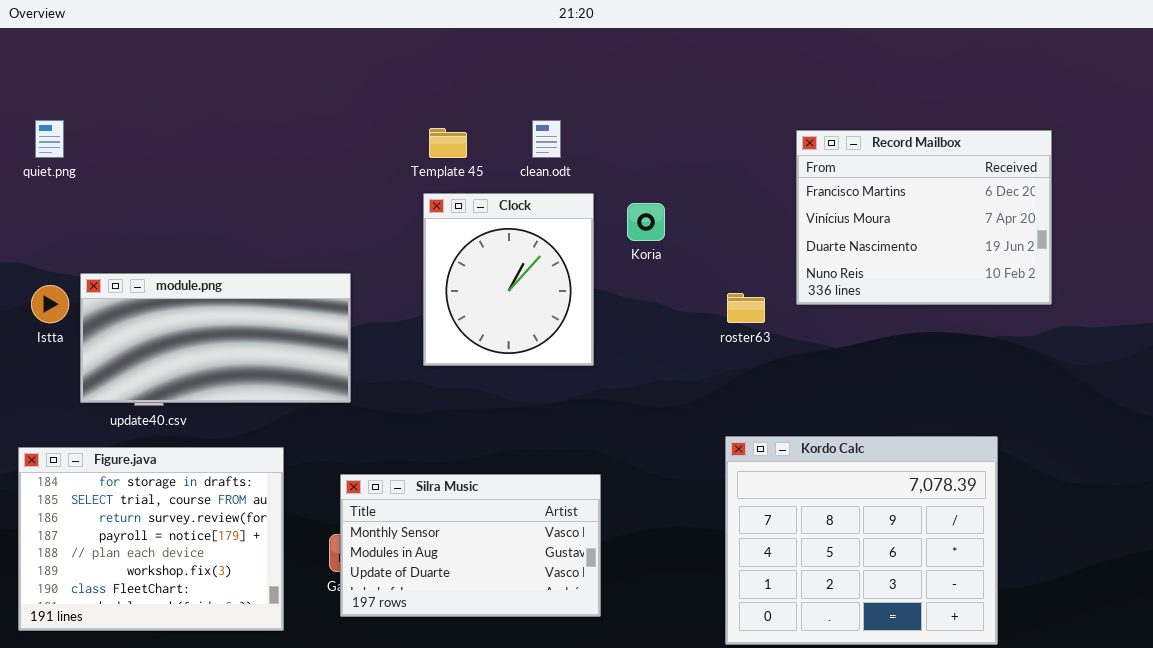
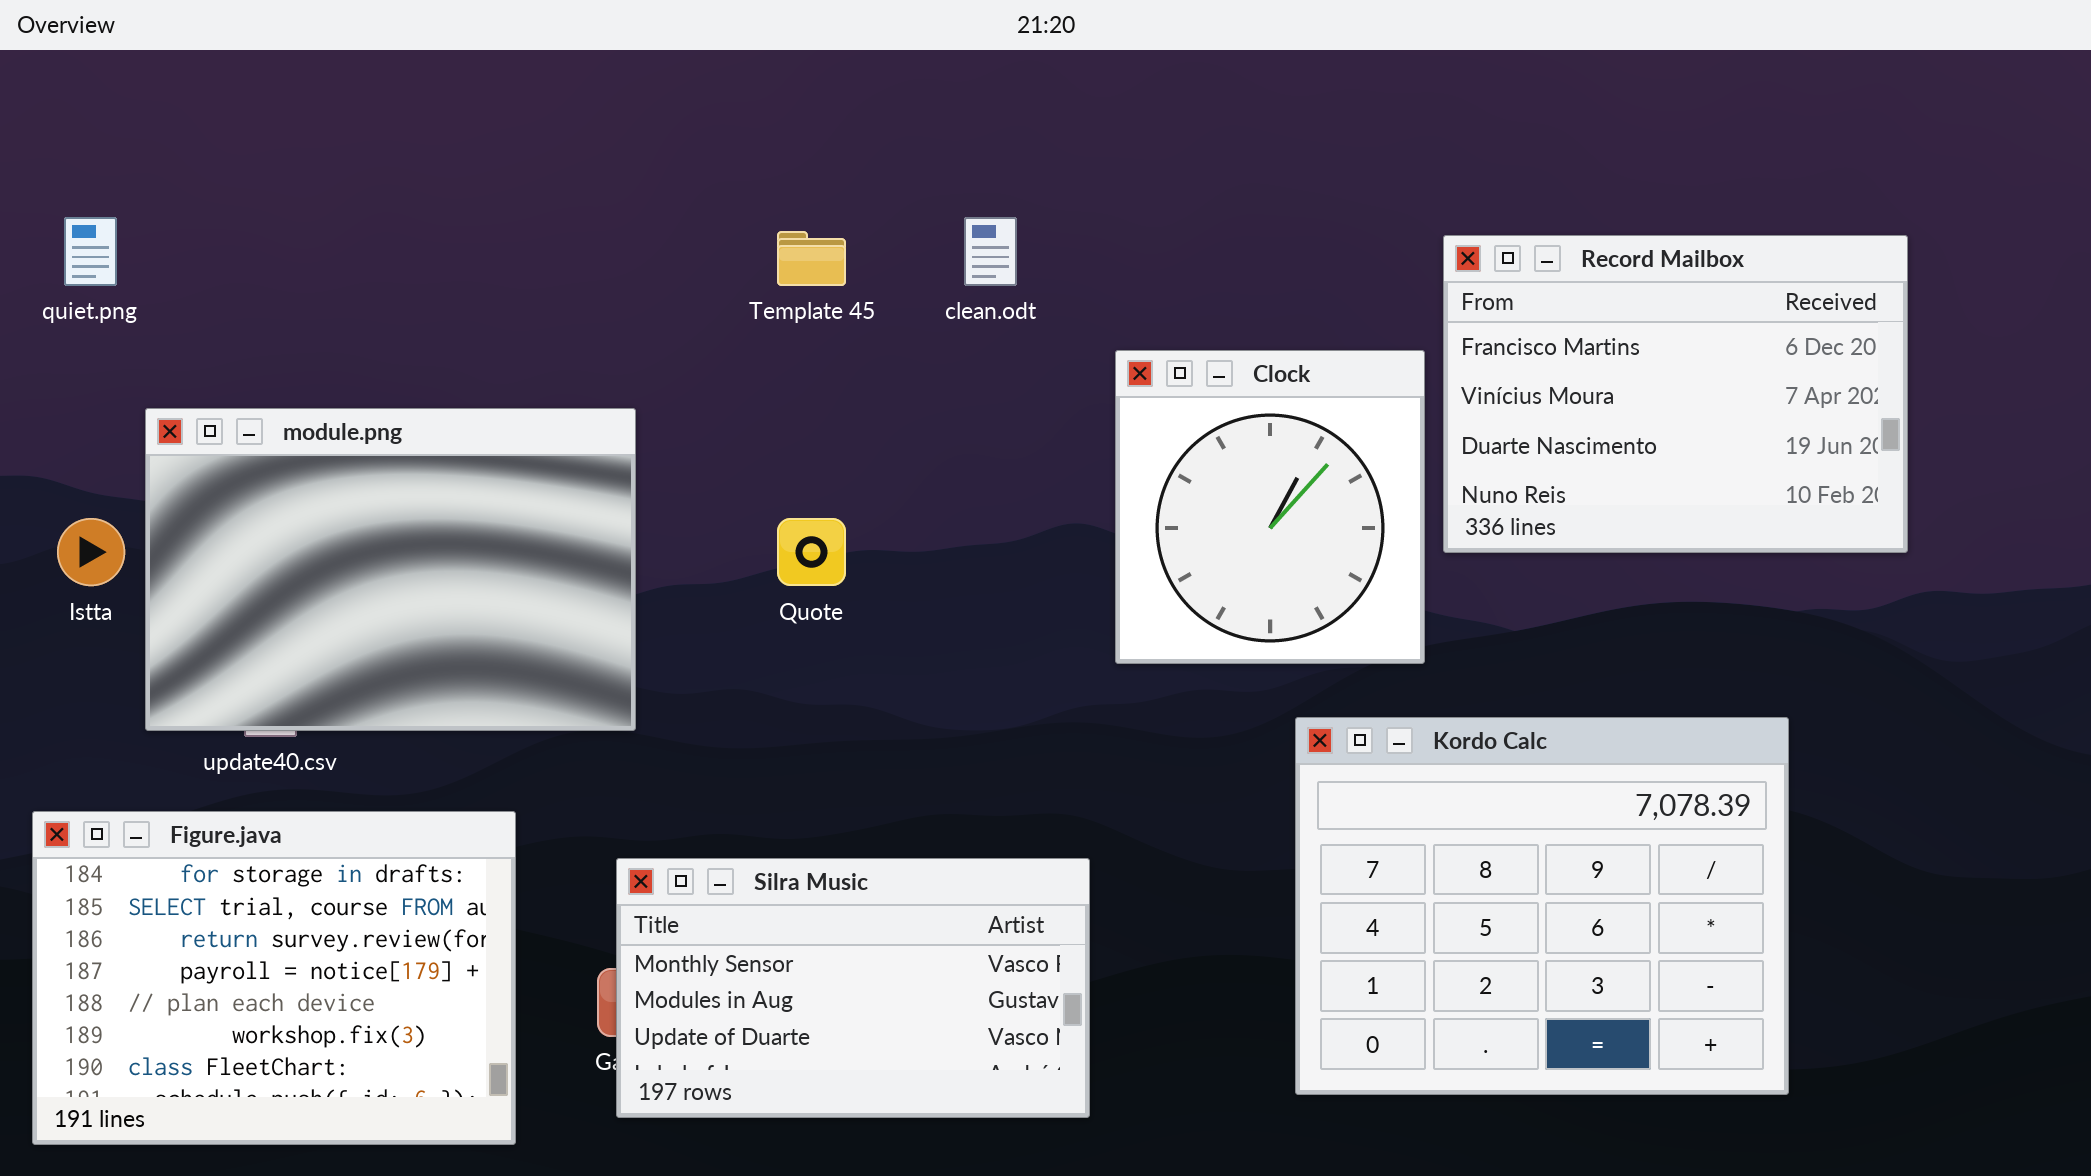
Clock: [423,193,594,366] -> [1115,350,1425,664], moved
module.png: [80,273,351,403] -> [145,408,636,731], resized
Kordo Calc: [725,436,998,645] -> [1295,717,1789,1095], moved

